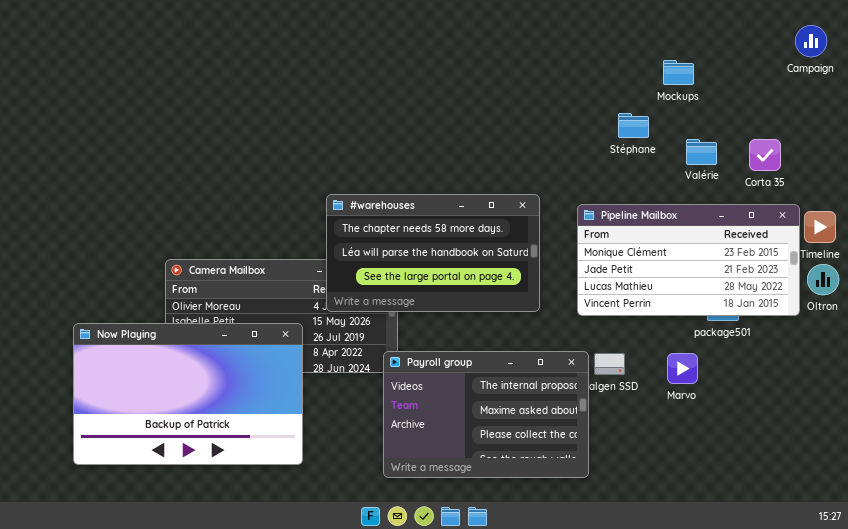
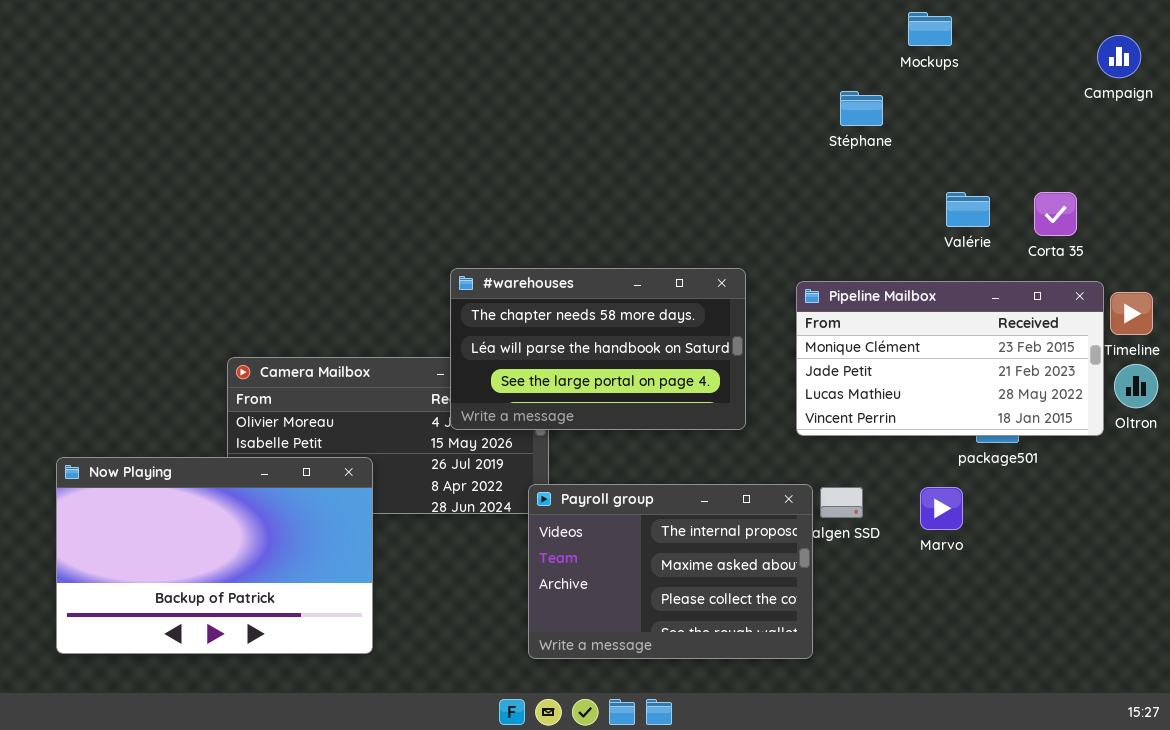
Mockups: [663,60,694,85] -> [908,12,952,46], moved
Stéphane: [618,113,649,138] -> [840,91,883,126], moved
Now Playing: [73,323,303,465] -> [56,457,373,654], moved

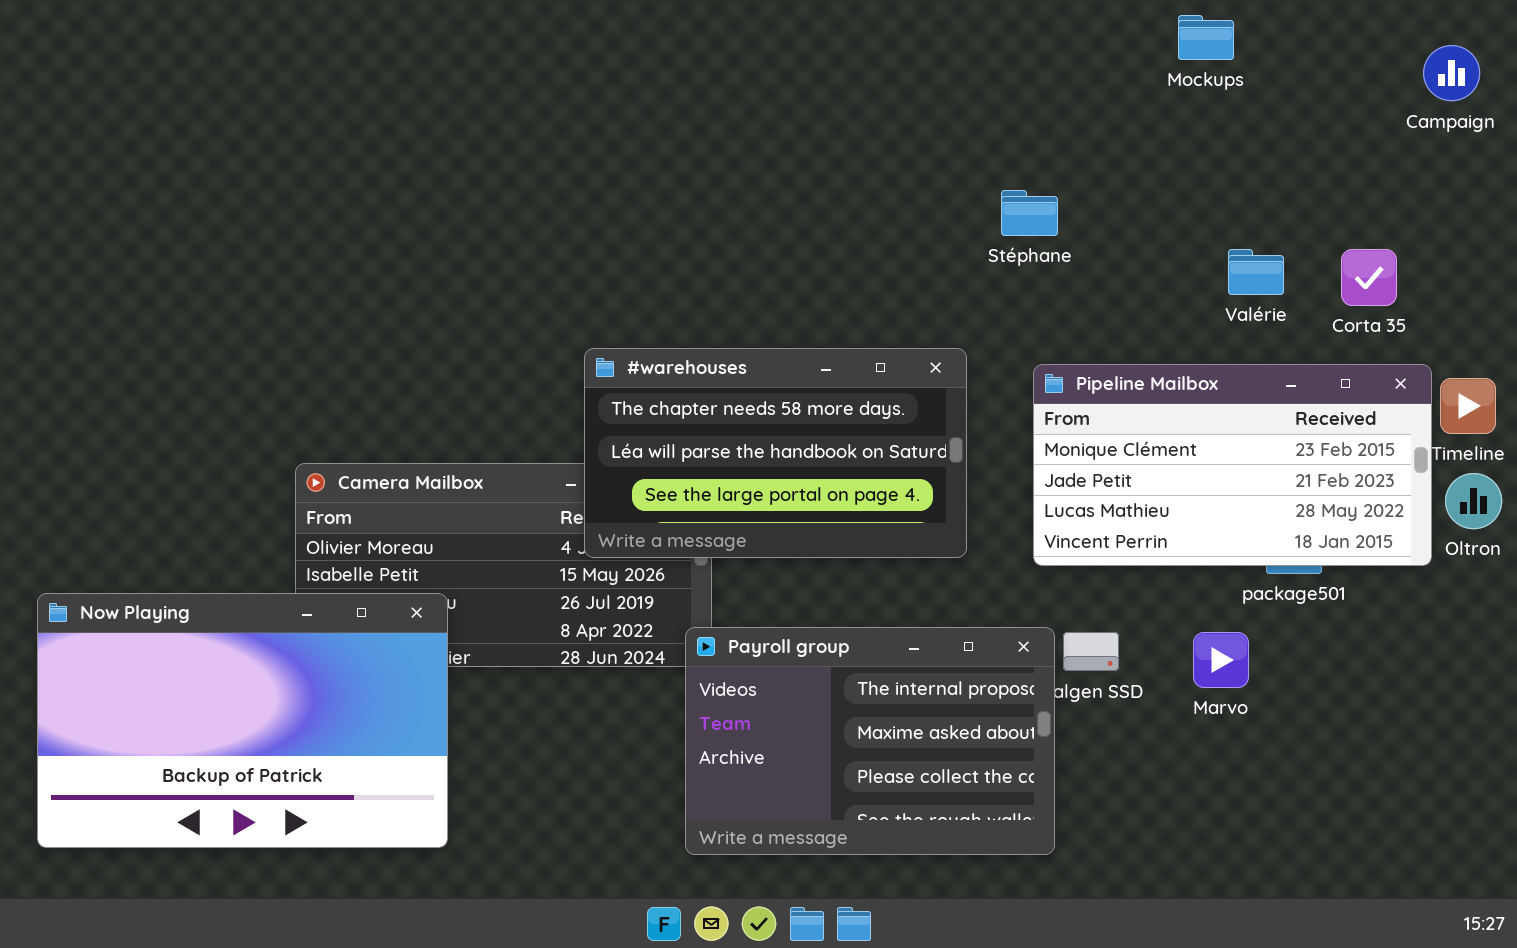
Stéphane: [840,91,883,126] -> [1001,190,1058,236], moved
Now Playing: [56,457,373,654] -> [37,593,448,848], moved

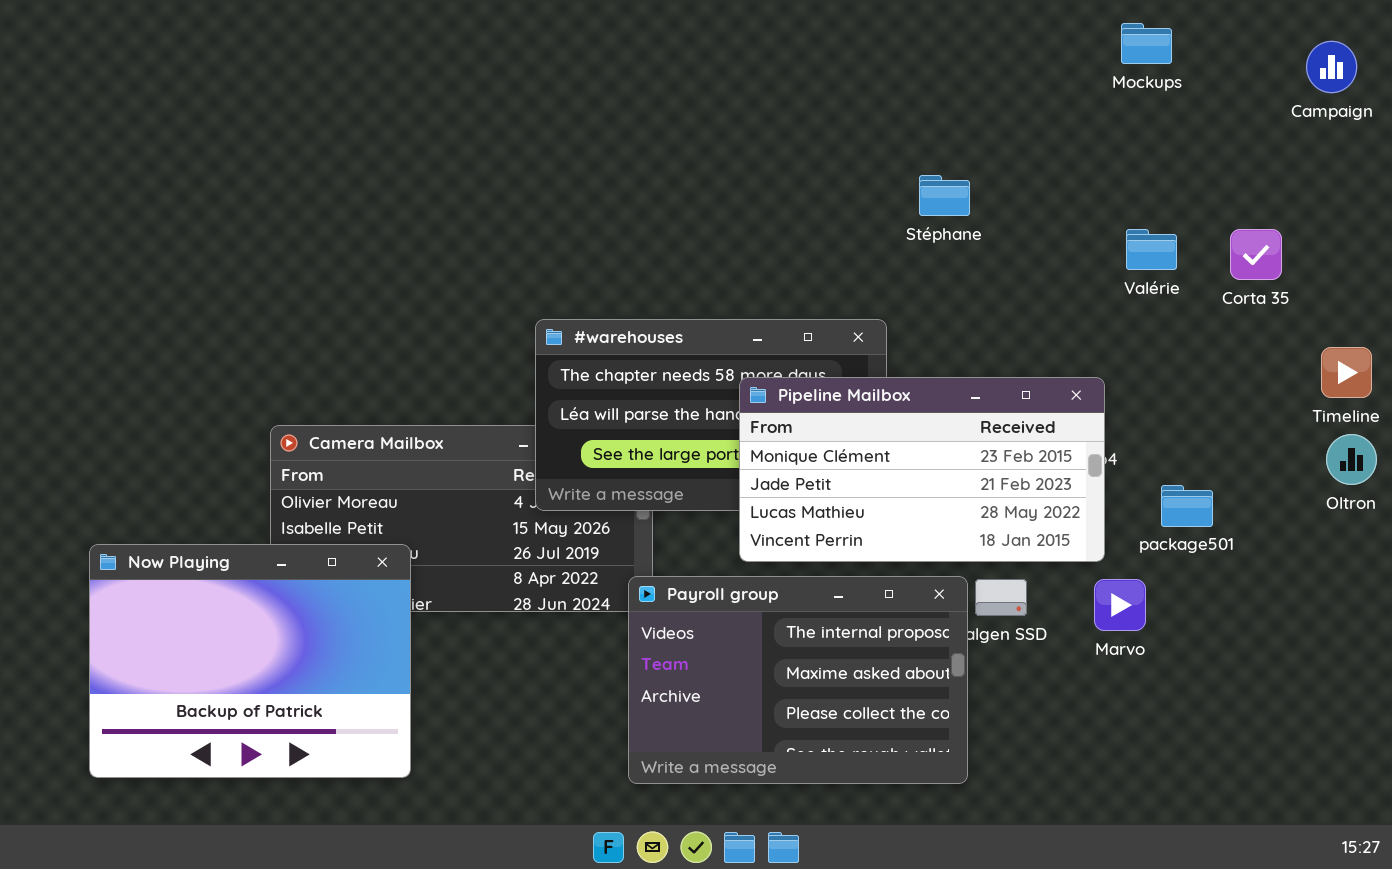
Mockups: [1178,15,1234,60] -> [1121,23,1172,64], moved
Pipeline Mailbox: [1033,364,1432,566] -> [739,377,1105,562], moved
Now Playing: [37,593,448,848] -> [89,544,411,778], resized

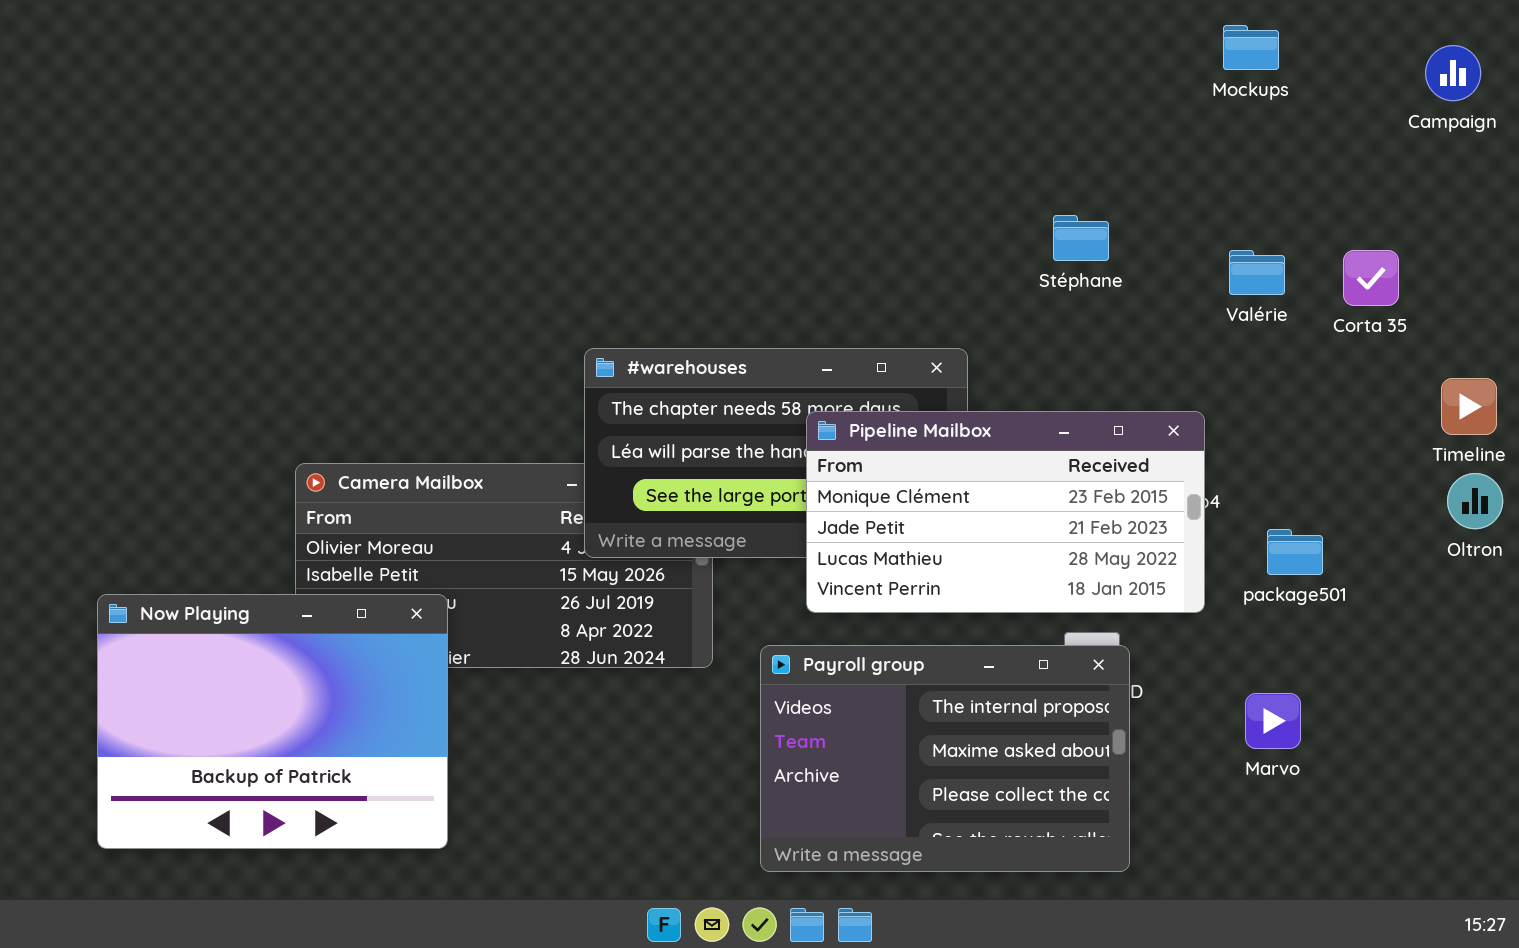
Stéphane: [919,175,970,216] -> [1053,215,1109,261], moved
Payroll group: [628,576,968,784] -> [760,645,1130,872], moved
Marvo: [1094,579,1146,631] -> [1245,693,1301,749], moved

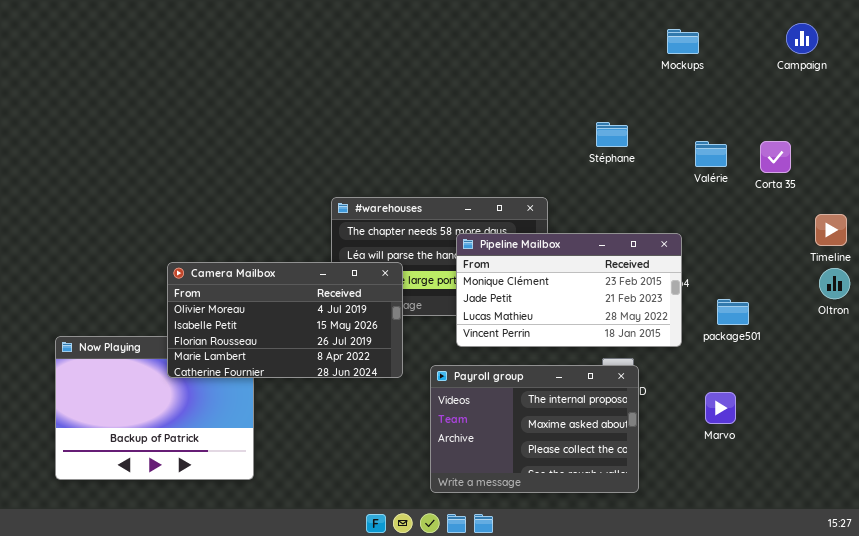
Mockups: [1223,25,1279,70] -> [667,29,699,54], moved
Campaign: [1425,45,1481,101] -> [786,23,818,54], moved
Camera Mailbox: [295,463,713,668] -> [167,262,403,378], raised

